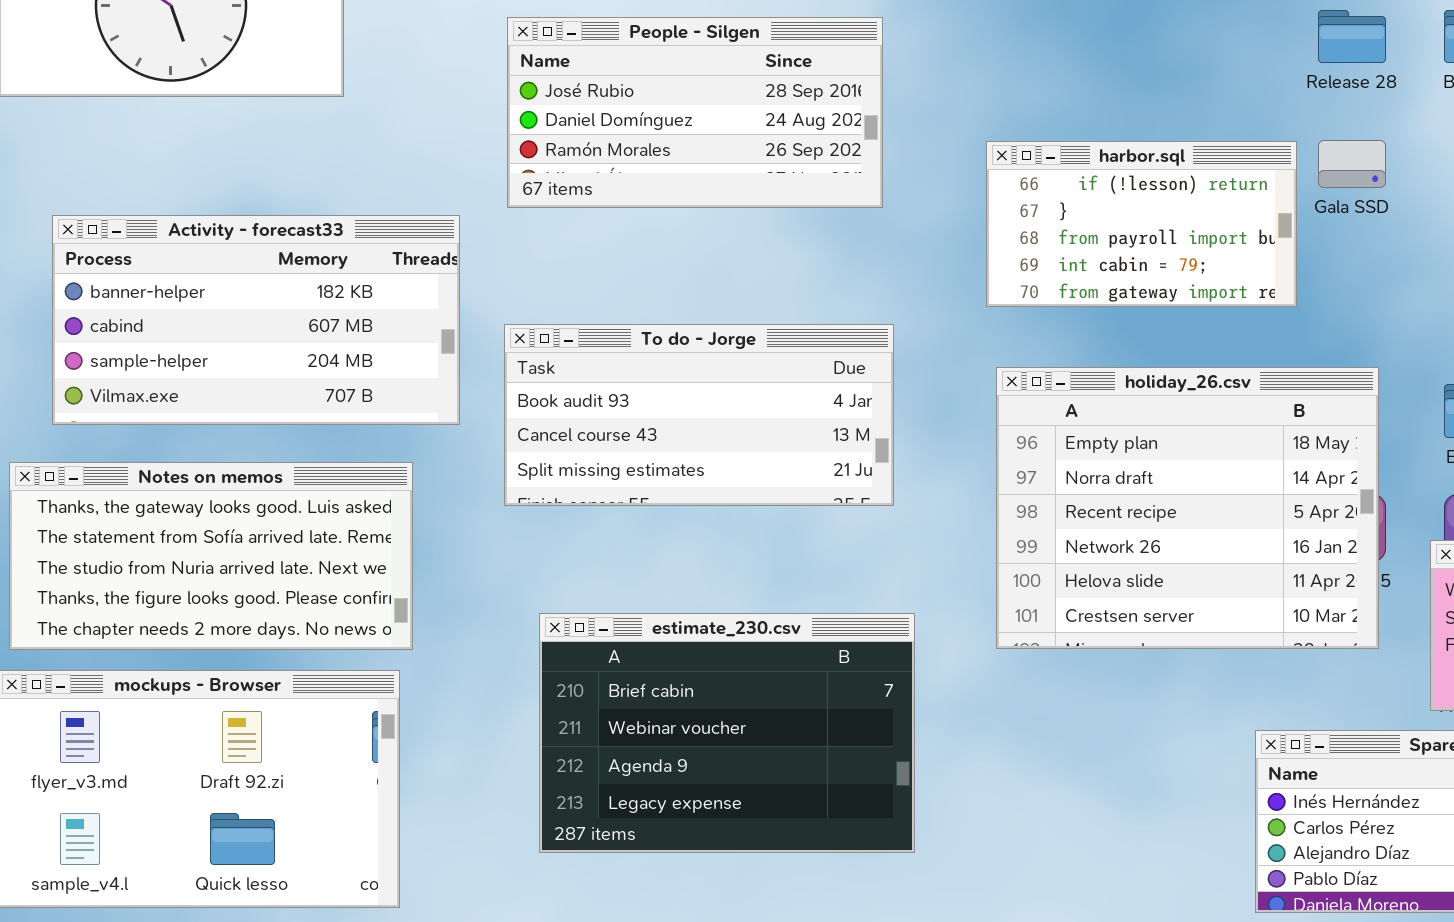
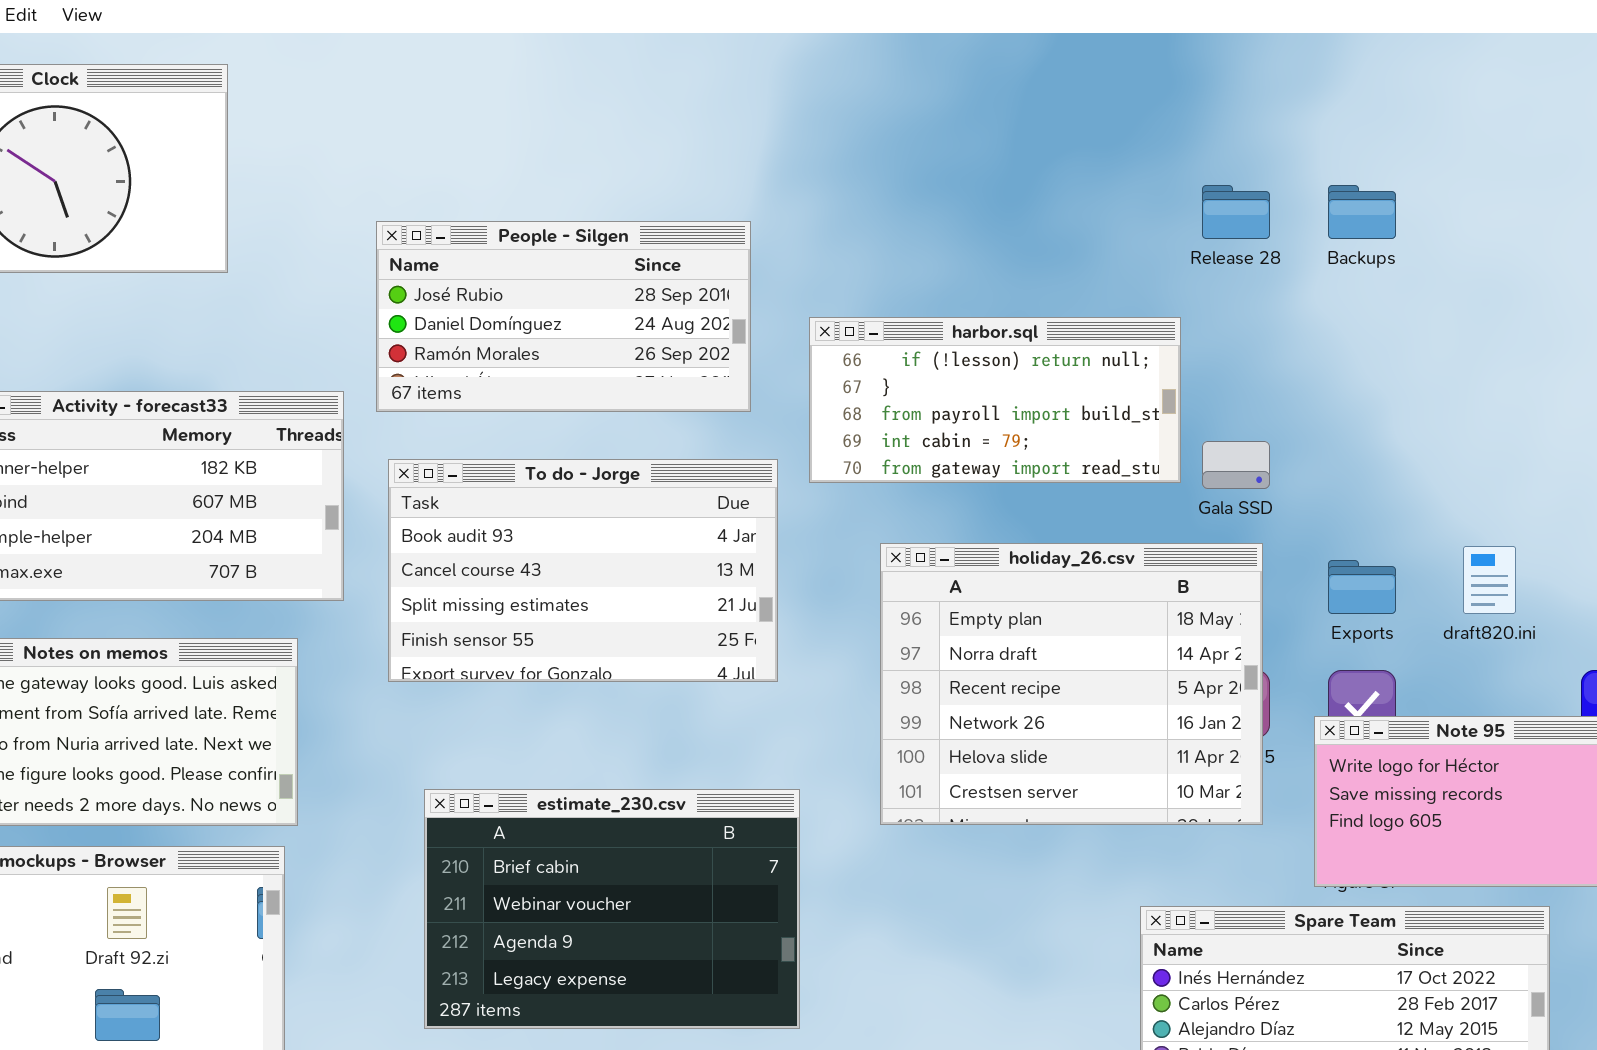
People - Silgen: [507,17,883,208] -> [376,221,751,412], moved
Gala SSD: [1318,140,1386,188] -> [1202,441,1270,489], moved
harbor.sql: [986,141,1297,307] -> [809,317,1181,483], resized
To do - Jorge: [504,324,894,506] -> [388,459,778,682], resized

